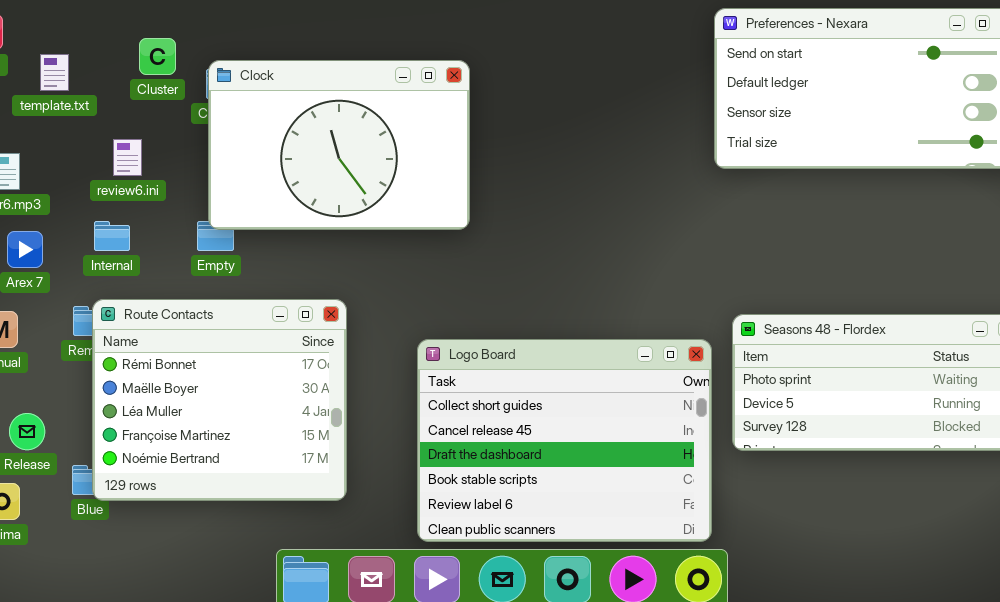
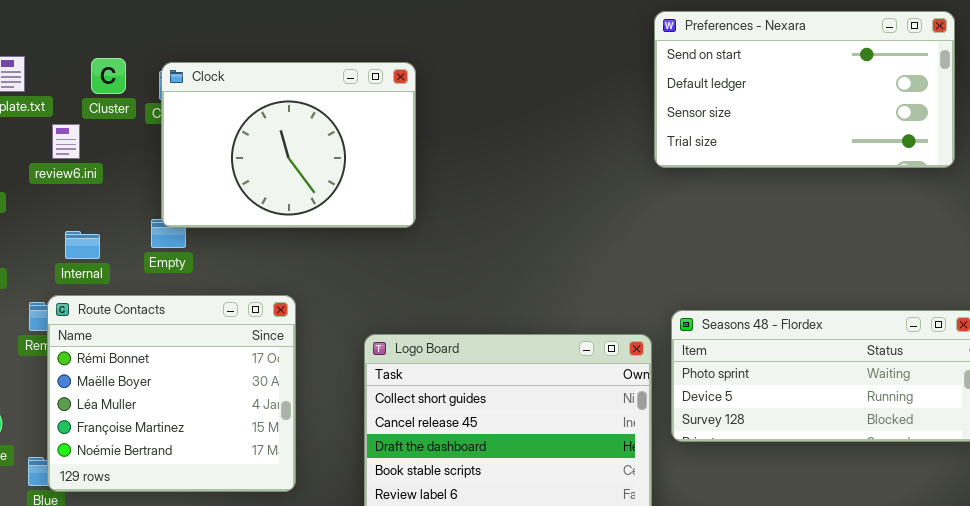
Cluster: [139,38,176,75] -> [91,58,126,94], moved
review6.ini: [113,139,142,176] -> [52,124,80,159], moved
Internal: [94,221,130,251] -> [65,231,100,259], moved

